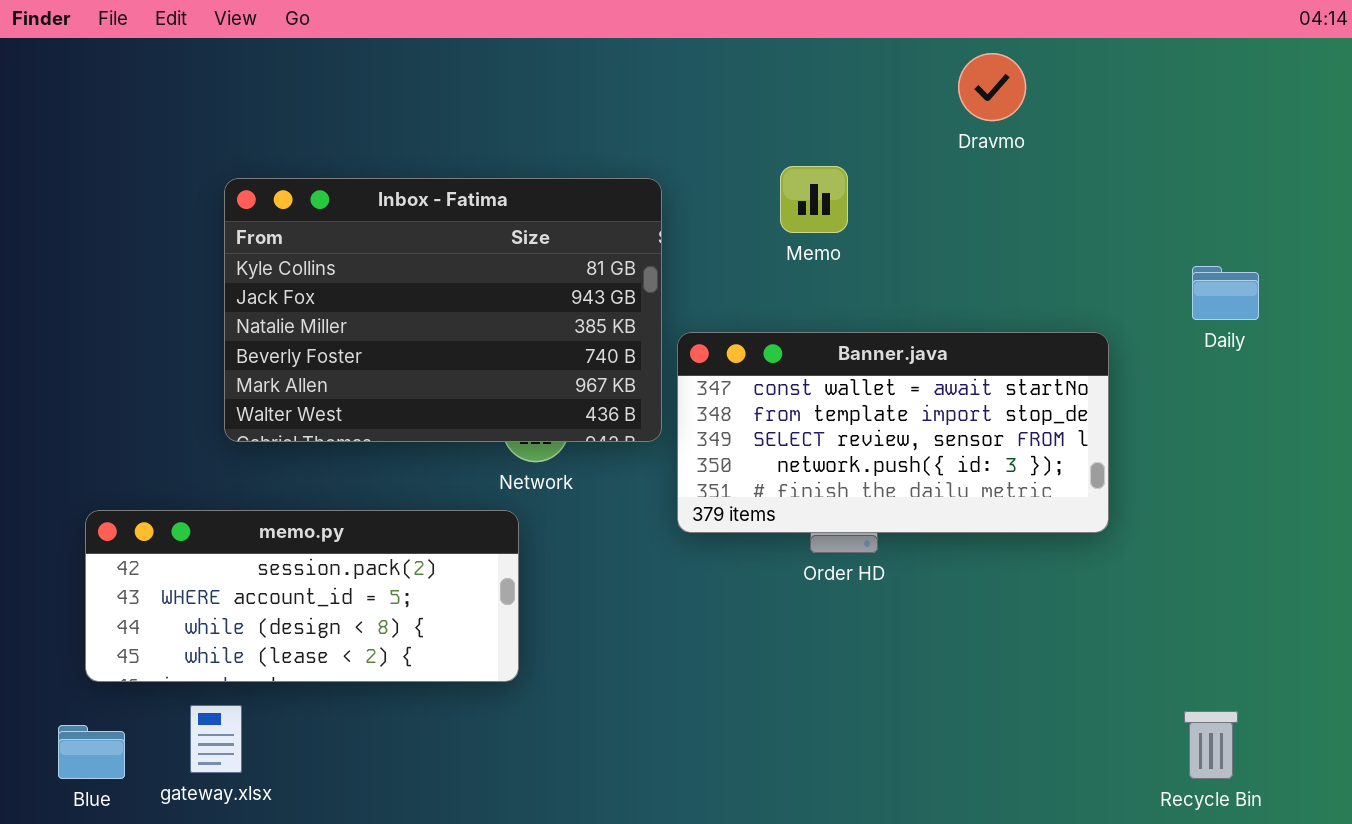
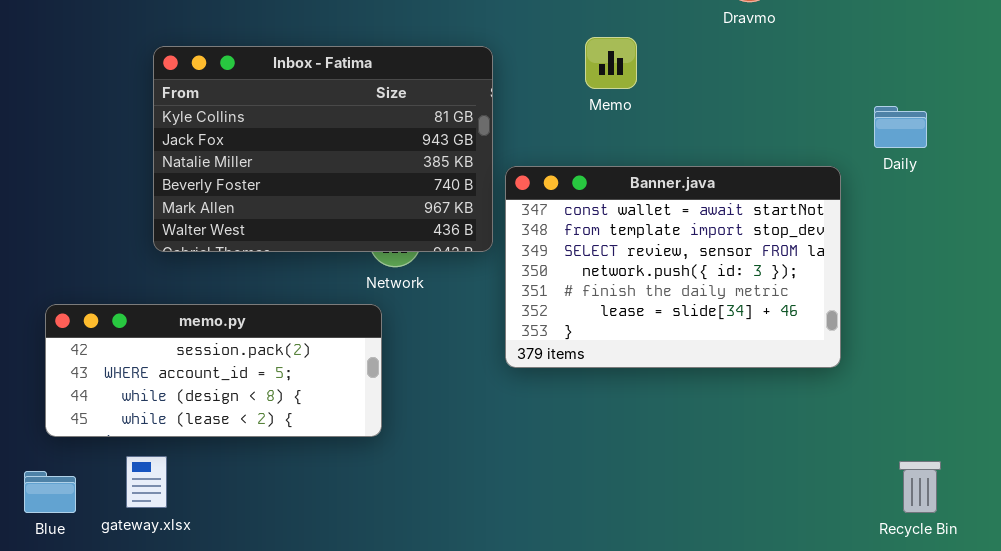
Daily: [1192,266,1259,320] -> [874,106,927,148], moved
Banner.java: [677,332,1109,533] -> [505,166,841,368], resized

